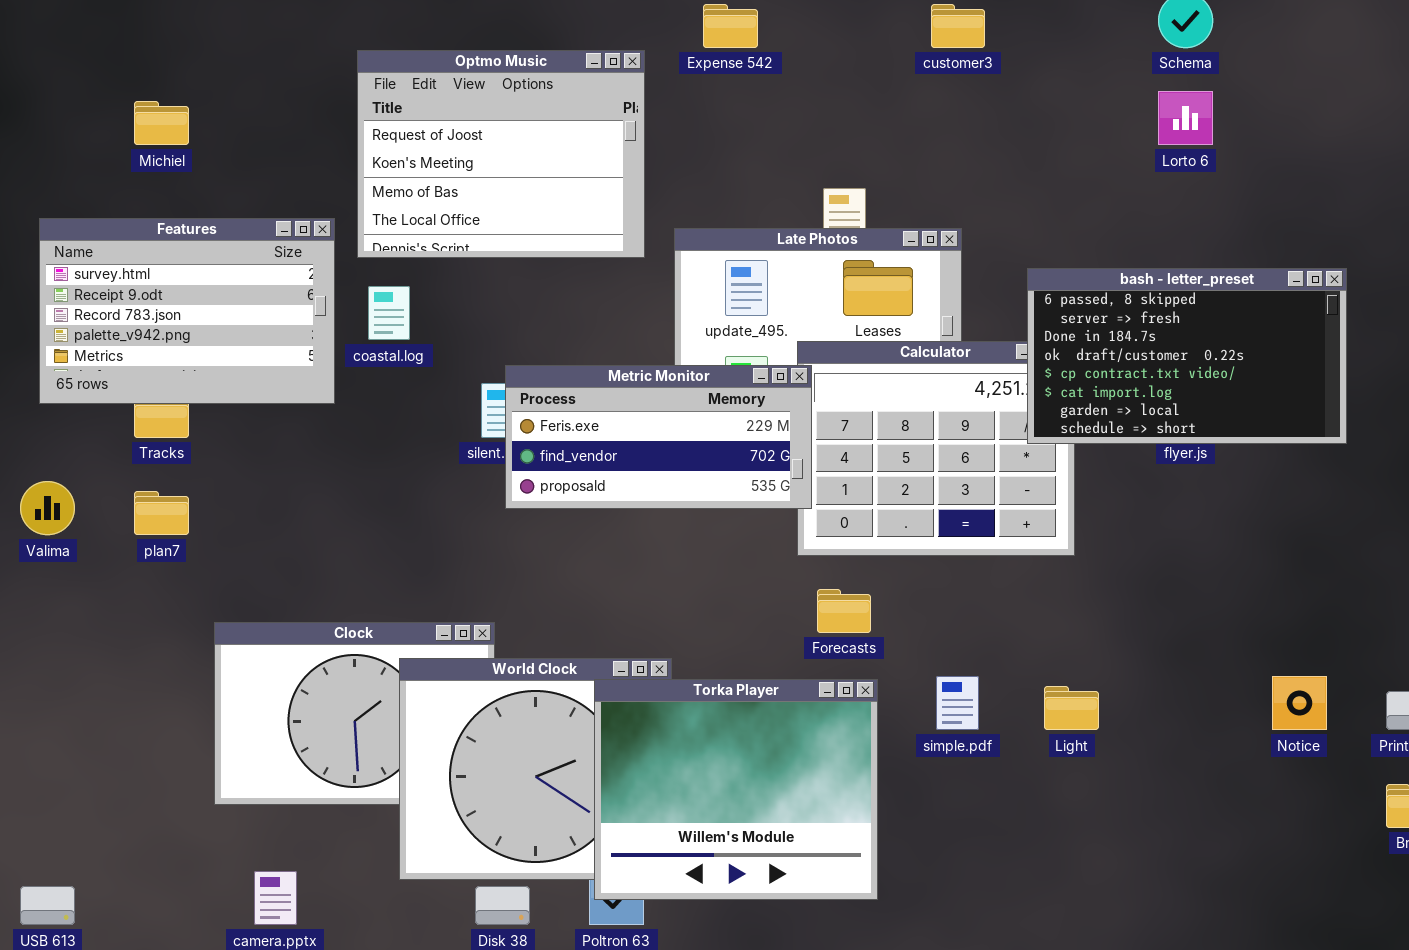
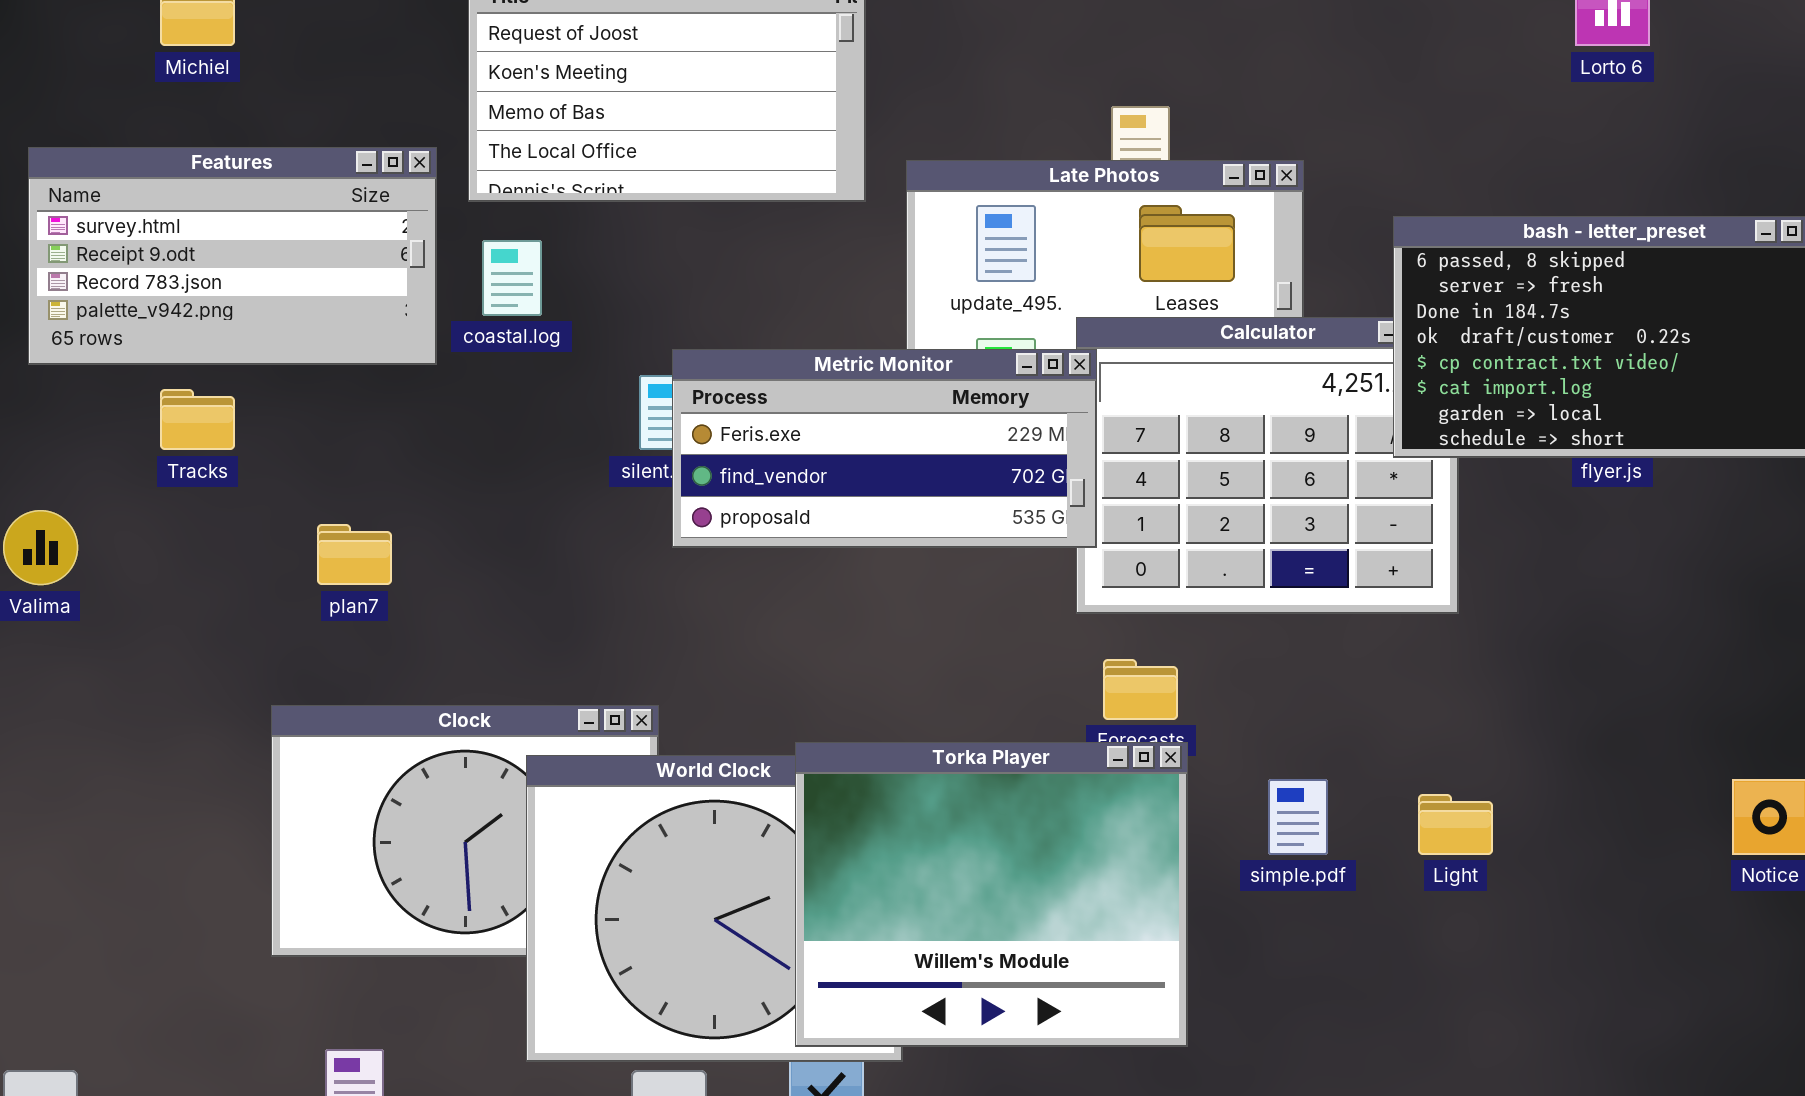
Features: [39,218,335,404] -> [28,147,437,365], resized
plan7: [134,491,189,535] -> [317,524,392,585], moved
Torka Player: [594,679,878,900] -> [795,742,1188,1047], moved

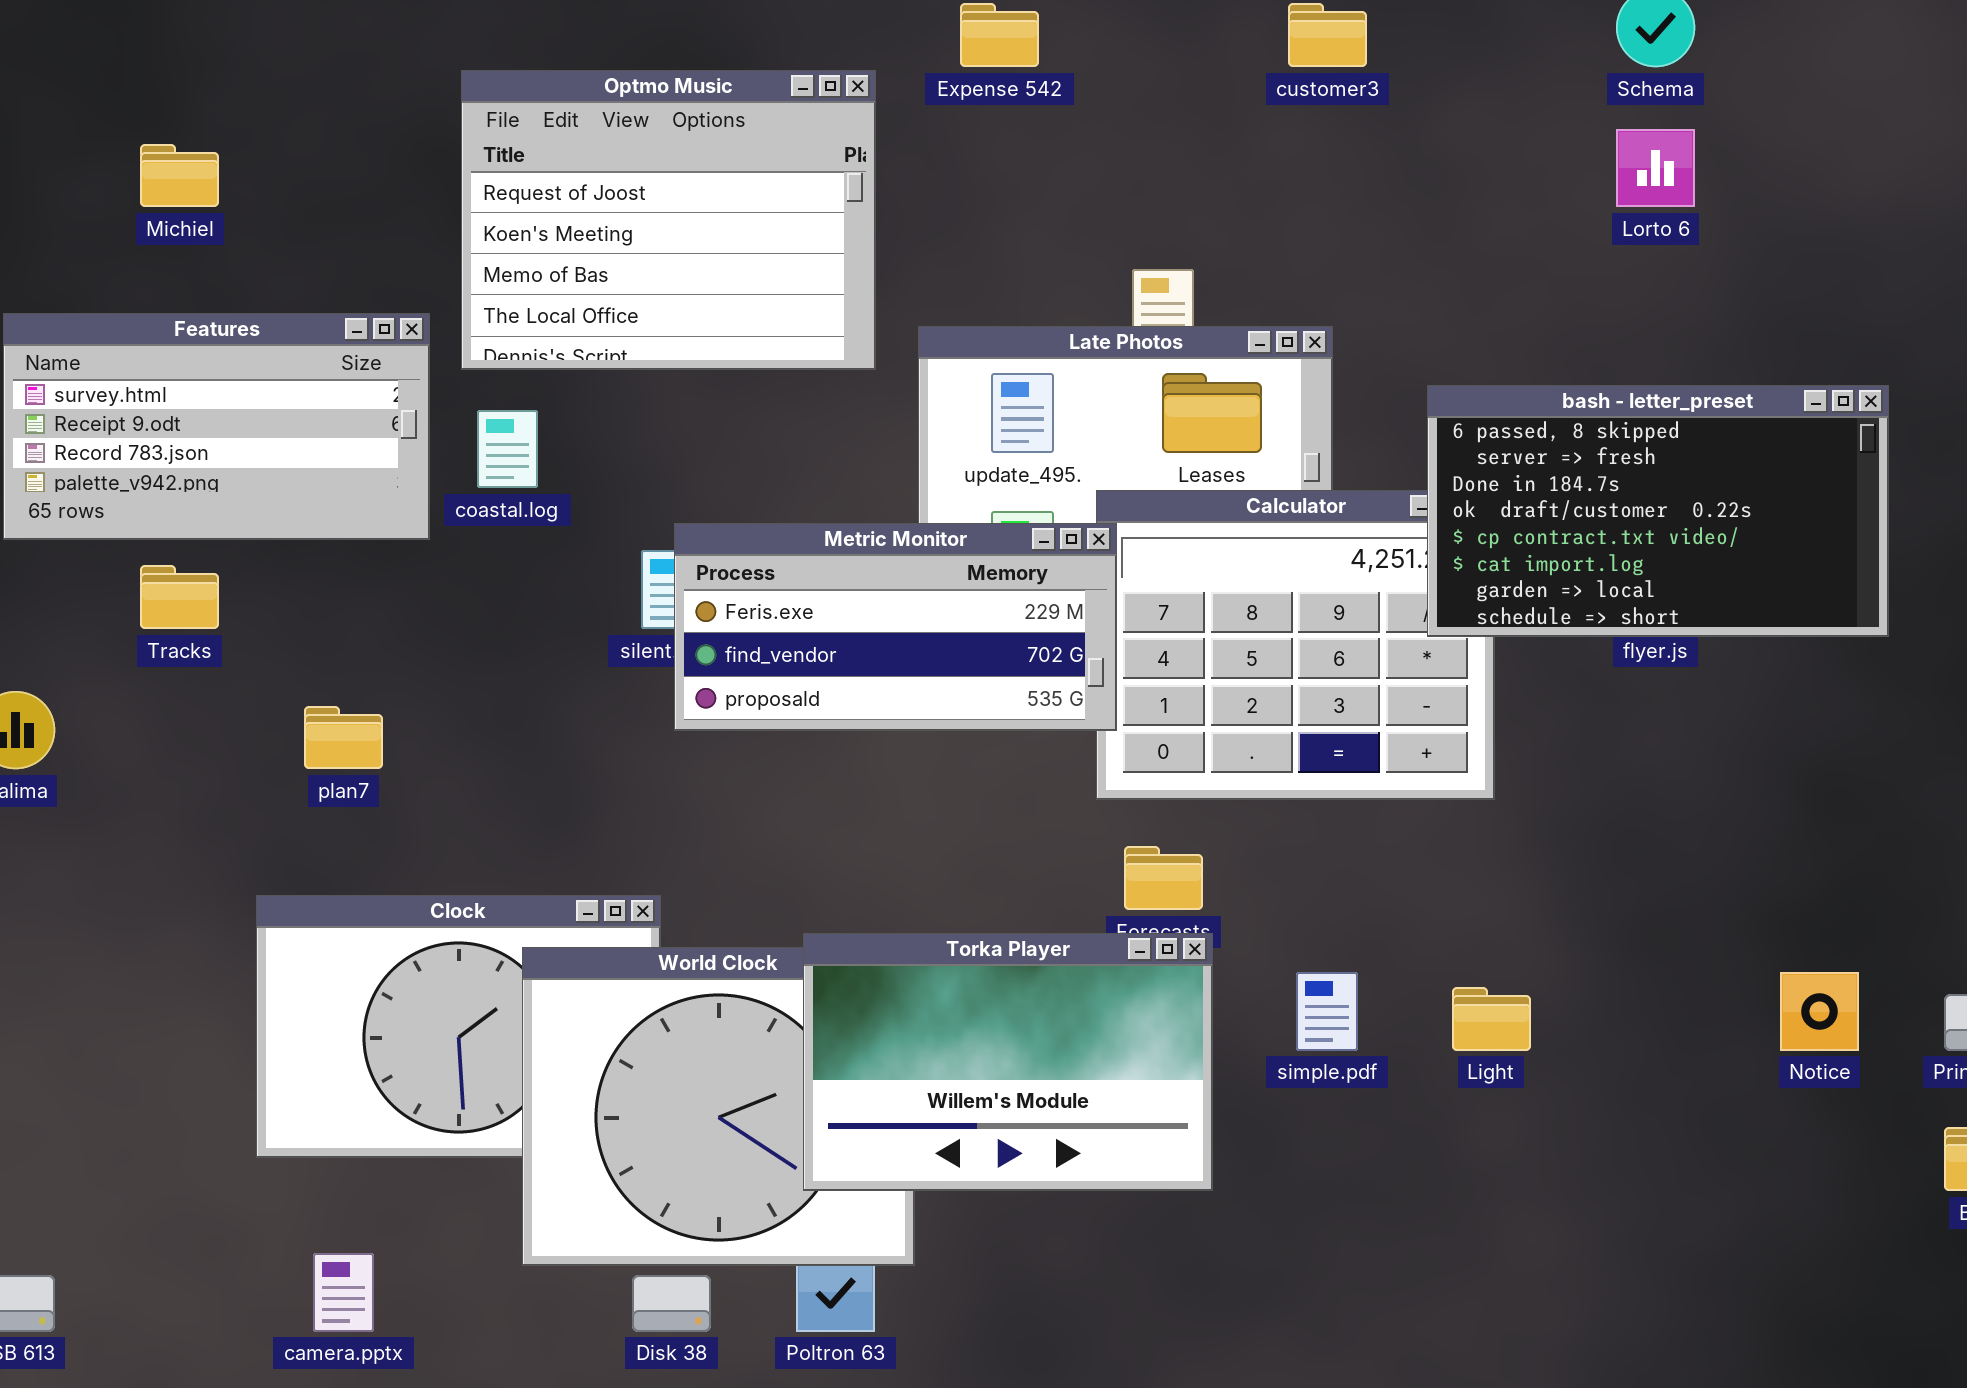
Torka Player: [795,742,1188,1047] -> [803,933,1213,1191], resized

